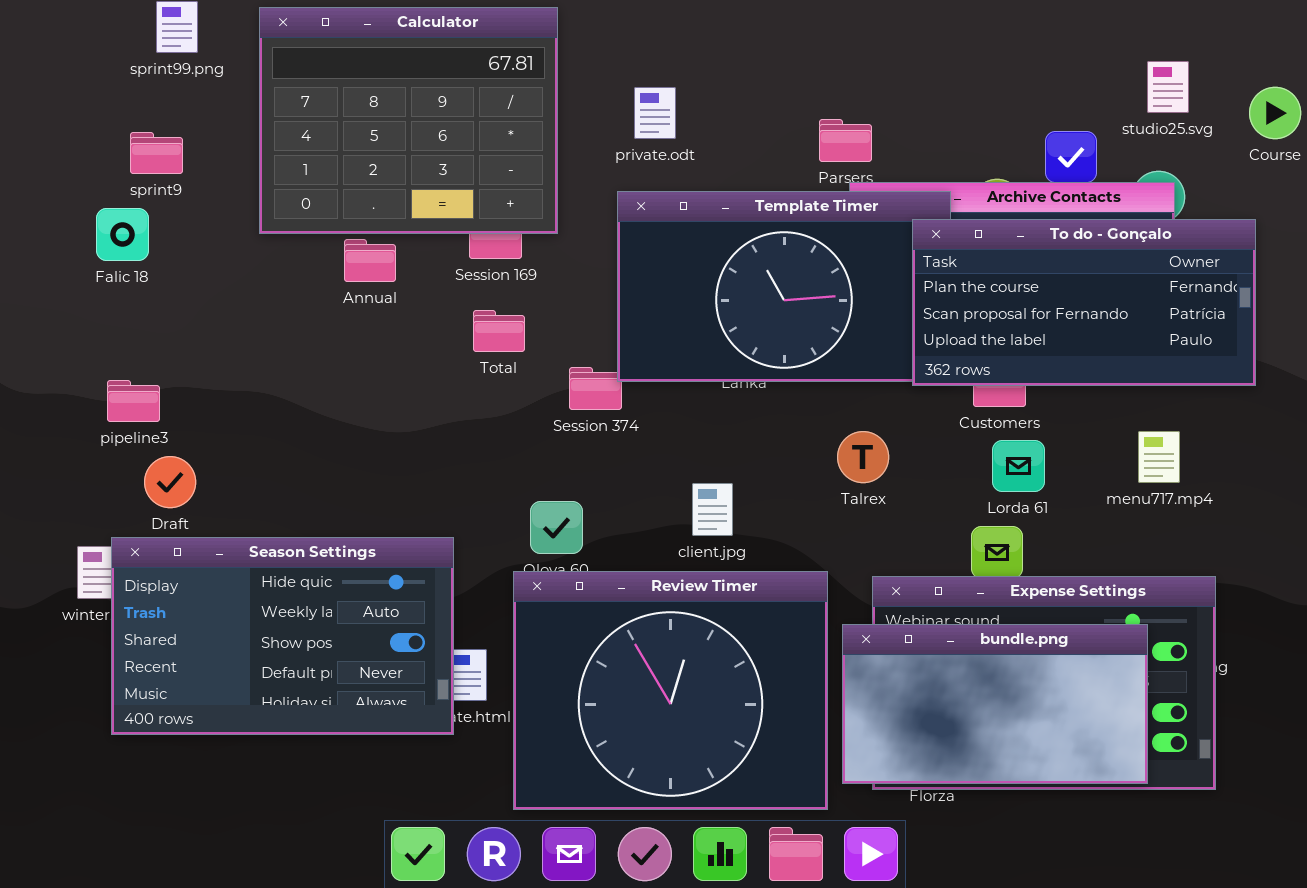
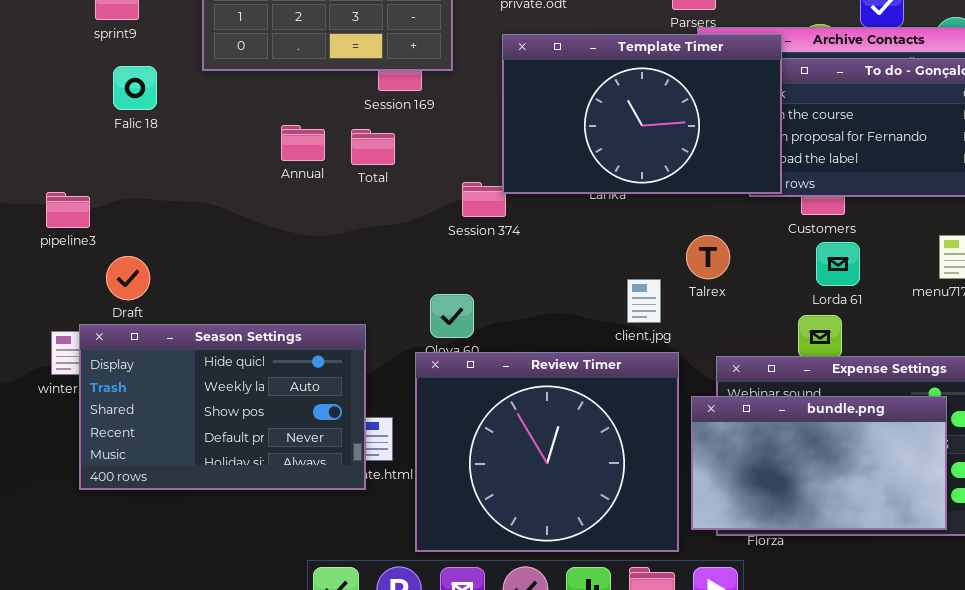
Template Timer: [617,191,951,382] -> [502,34,782,194], raised
Falic 18: [96,208,149,261] -> [113,66,157,110], moved
Annual: [344,239,396,282] -> [281,125,325,161], moved
Total: [473,310,525,352] -> [351,129,395,165], moved
pipeline3: [107,380,160,422] -> [46,192,90,228], moved
client.jpg: [692,483,733,536] -> [627,279,661,323], moved

